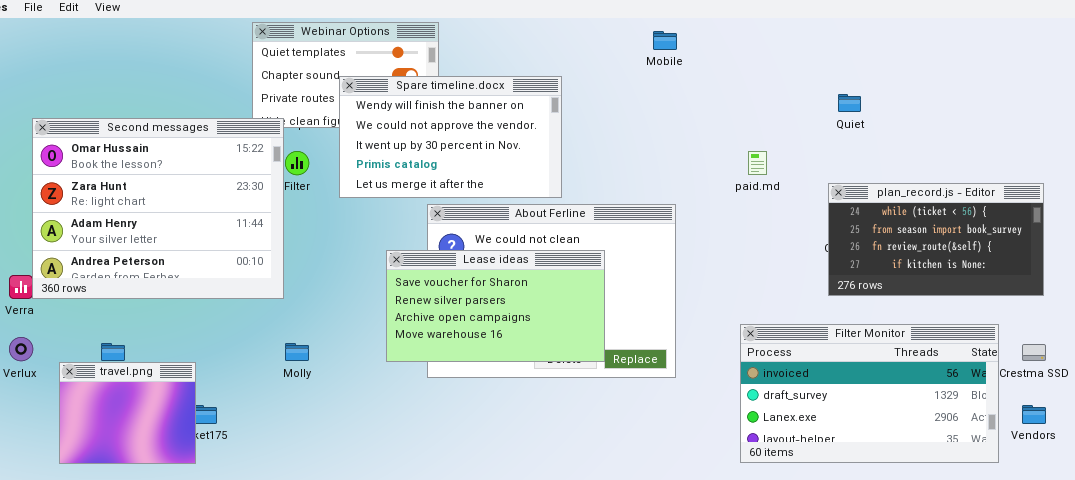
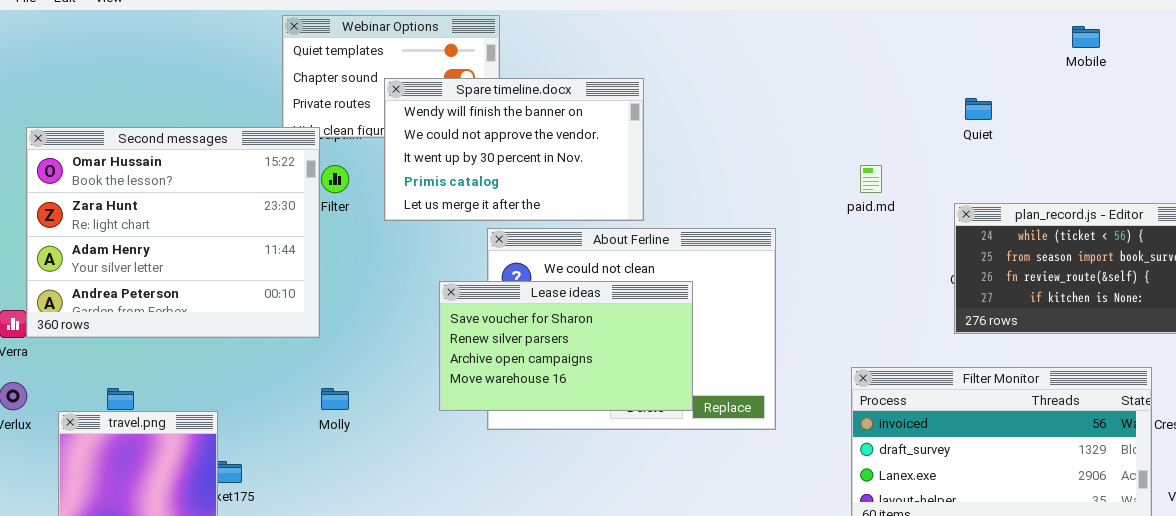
Mobile: [653,31,677,50] -> [1072,26,1100,48], moved

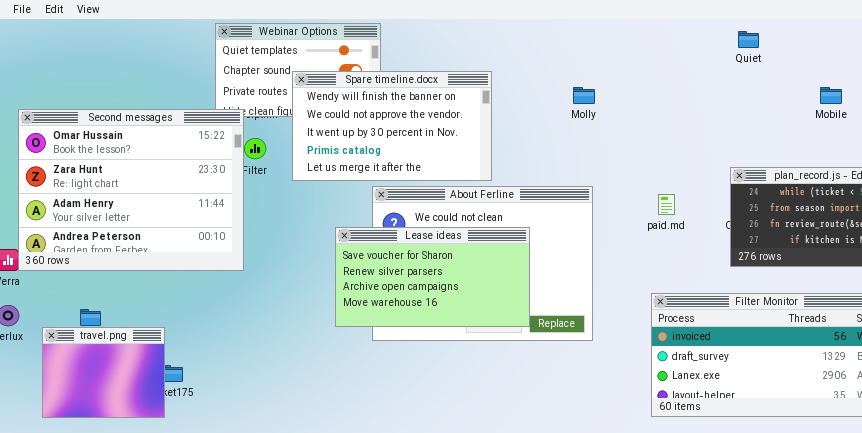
Mobile: [1072,26,1100,48] -> [820,87,842,104], moved
Quiet: [965,98,992,120] -> [738,31,759,48], moved
paid.md: [860,165,882,193] -> [658,194,675,215], moved
Molly: [321,388,349,410] -> [573,87,595,104], moved

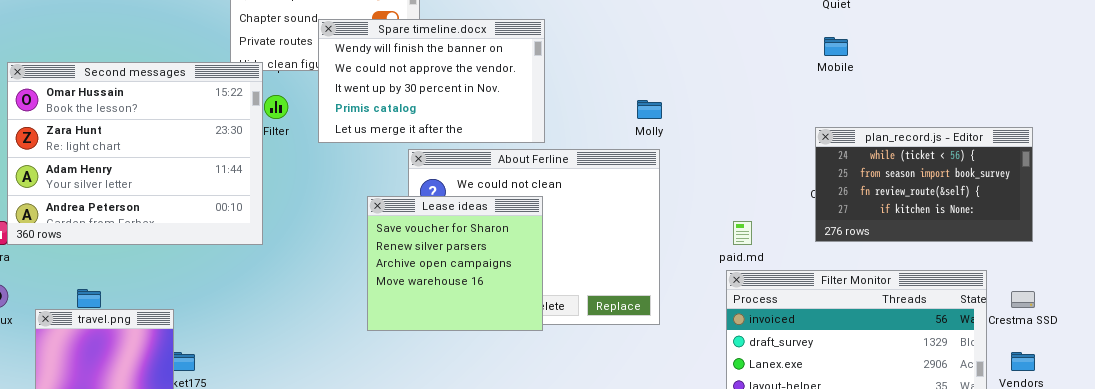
Molly: [573,87,595,104] -> [637,100,662,119], moved
Mobile: [820,87,842,104] -> [824,37,848,56], moved
paid.md: [658,194,675,215] -> [733,221,752,245], moved
Lease ideas: [335,227,530,327] -> [367,196,543,331], resized

